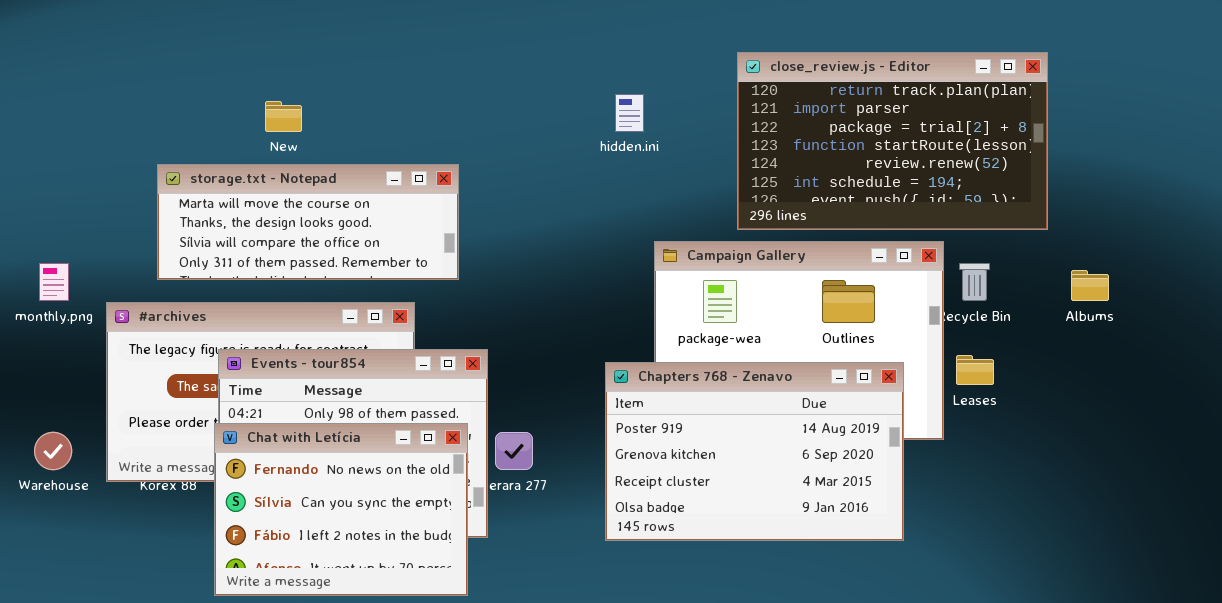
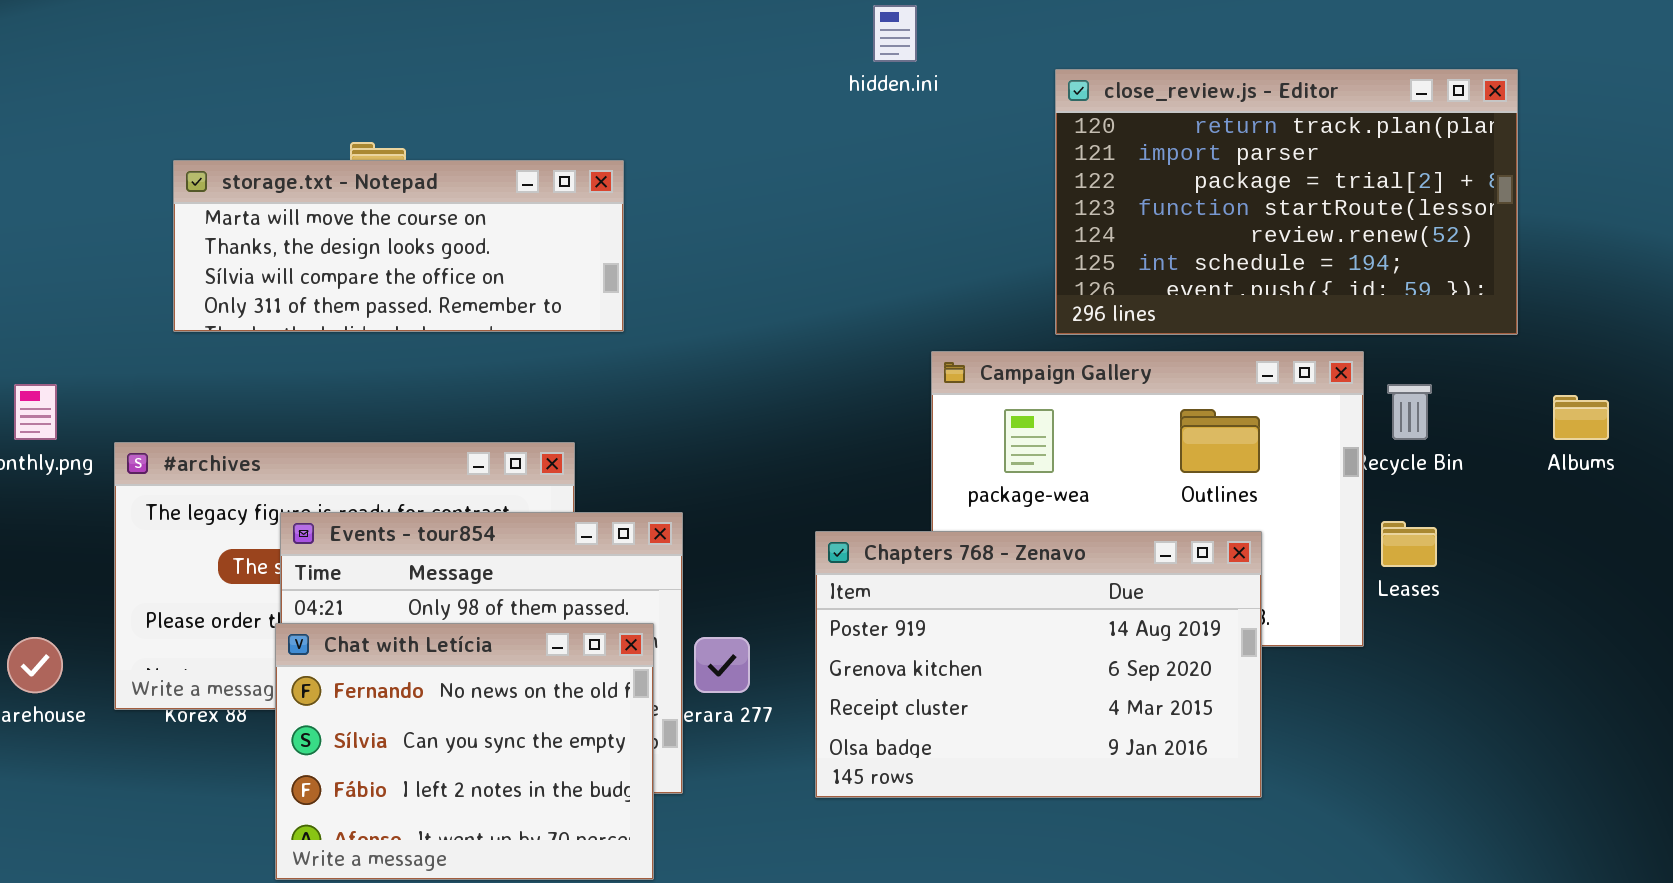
hidden.ini: [615,94,644,132] -> [873,5,917,62], moved
storage.txt - Notepad: [157,164,459,280] -> [173,160,624,332], moved
Chapters 768 - Zenavo: [605,362,904,541] -> [815,531,1262,798], moved

